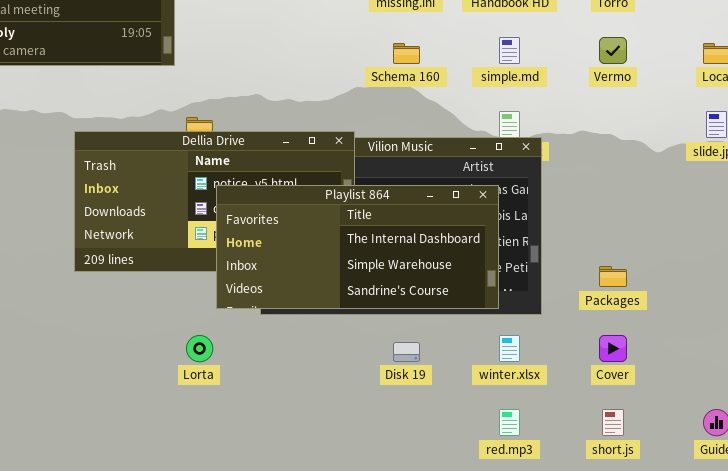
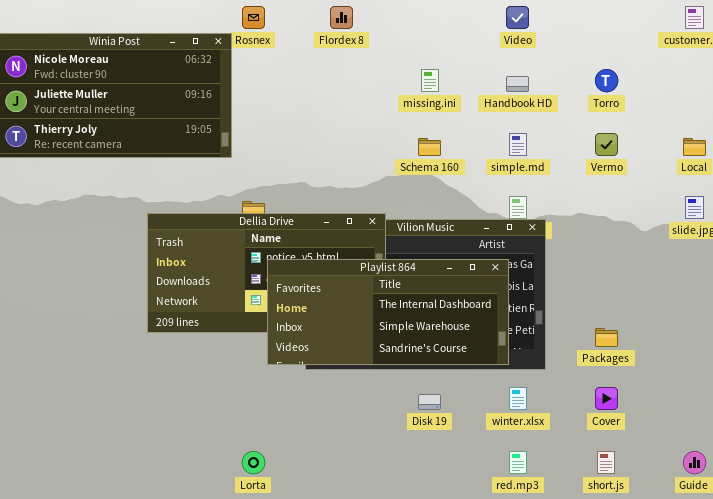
Lorta: [186,335,213,362] -> [242,451,265,474], moved

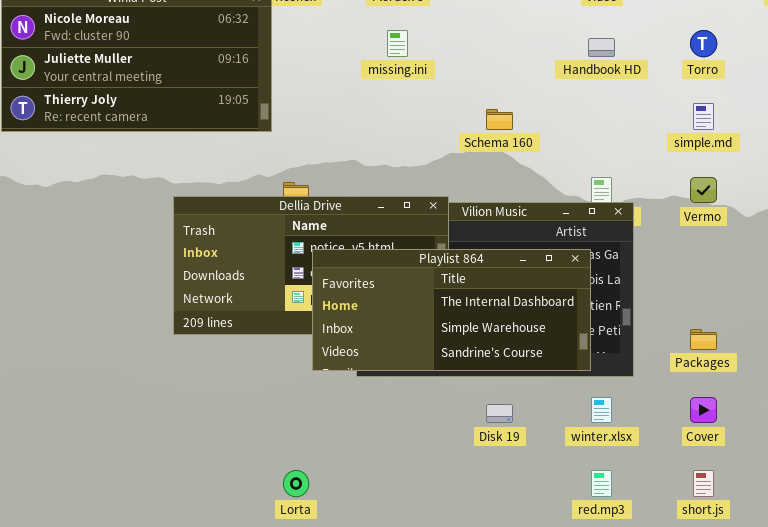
missing.ini: [421,69,439,92] -> [387,30,408,57], moved
simple.md: [509,133,527,156] -> [693,103,714,130], moved
Vermo: [595,133,618,156] -> [690,177,717,203], moved

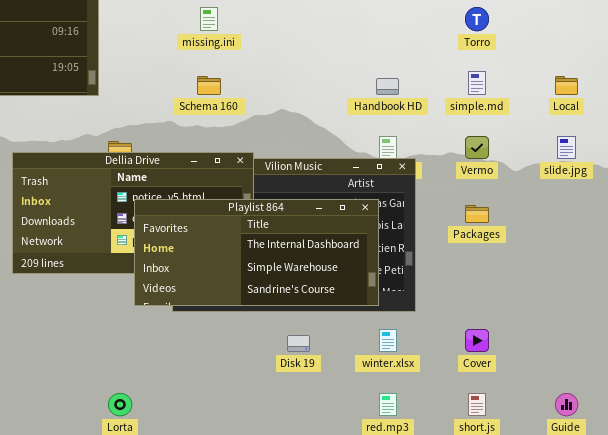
Handbook HD: [588,38,615,57] -> [376,78,399,95], moved
Schema 160: [486,109,513,130] -> [197,76,221,95], moved
Packages: [690,329,717,350] -> [465,205,489,223], moved

